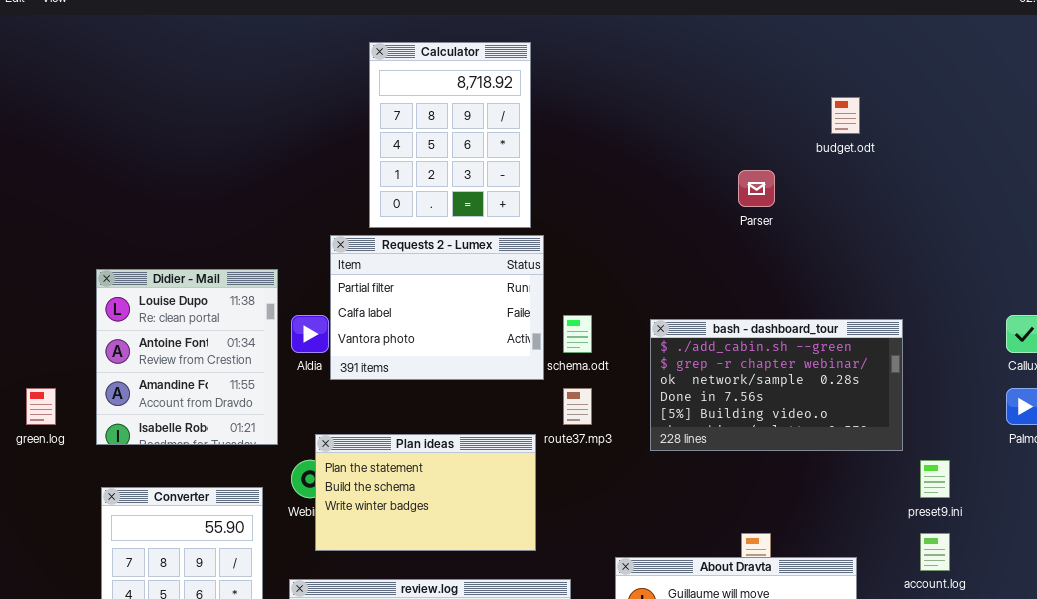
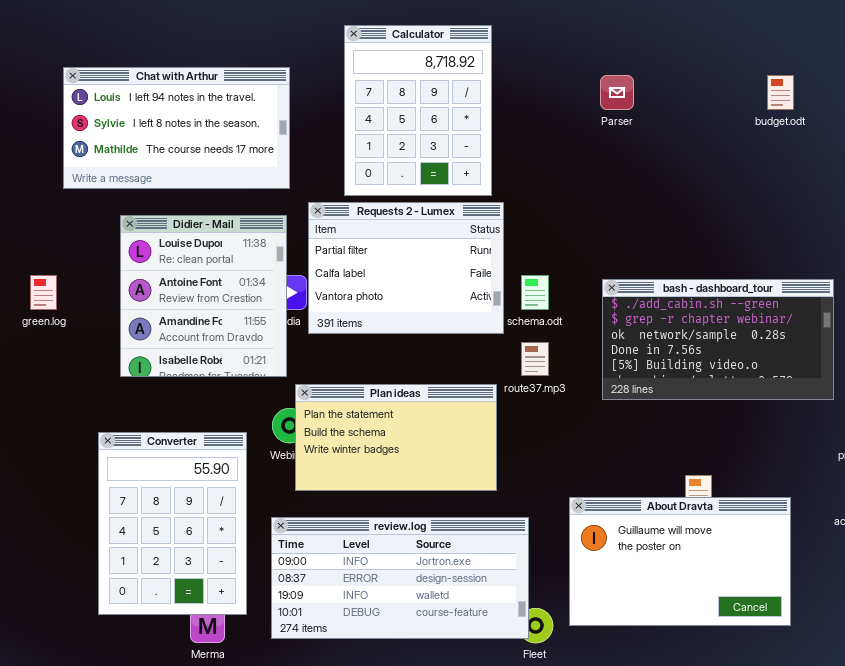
Chat with Arthur: none -> [63,67,290,189], opened
Parser: [738,170,775,207] -> [600,75,634,110], moved
Didier - Mail: [96,269,278,445] -> [120,215,287,377], moved
green.log: [26,388,56,425] -> [30,275,57,310], moved

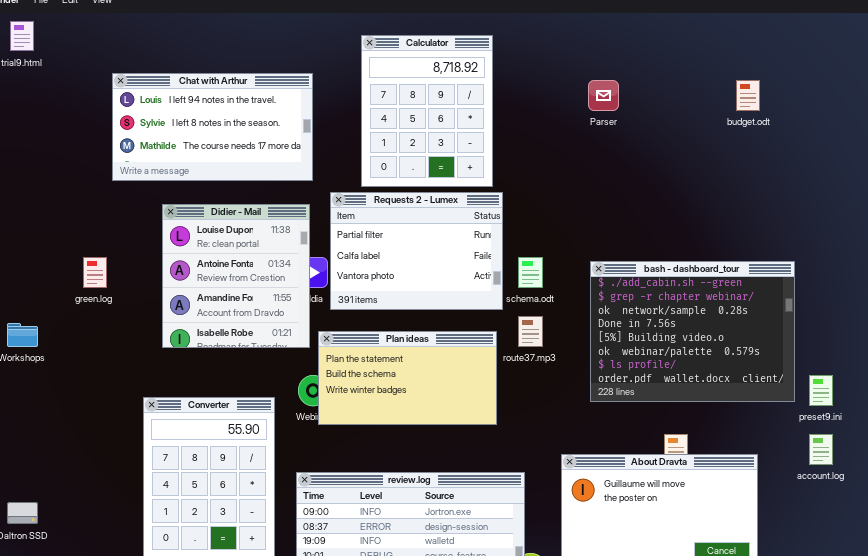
bash - dashboard_tour: [602,279,834,400] -> [590,261,795,402], resized
Plan ideas: [295,384,497,491] -> [318,331,497,425], moved

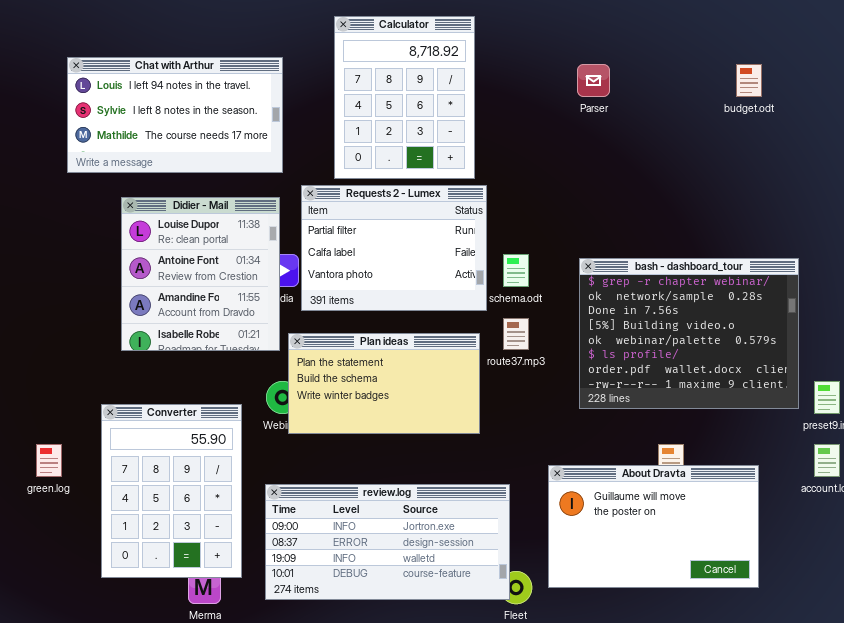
green.log: [83,257,107,288] -> [36,444,62,477], moved
bash - dashboard_tour: [590,261,795,402] -> [579,258,799,409], scrolled down 1 row

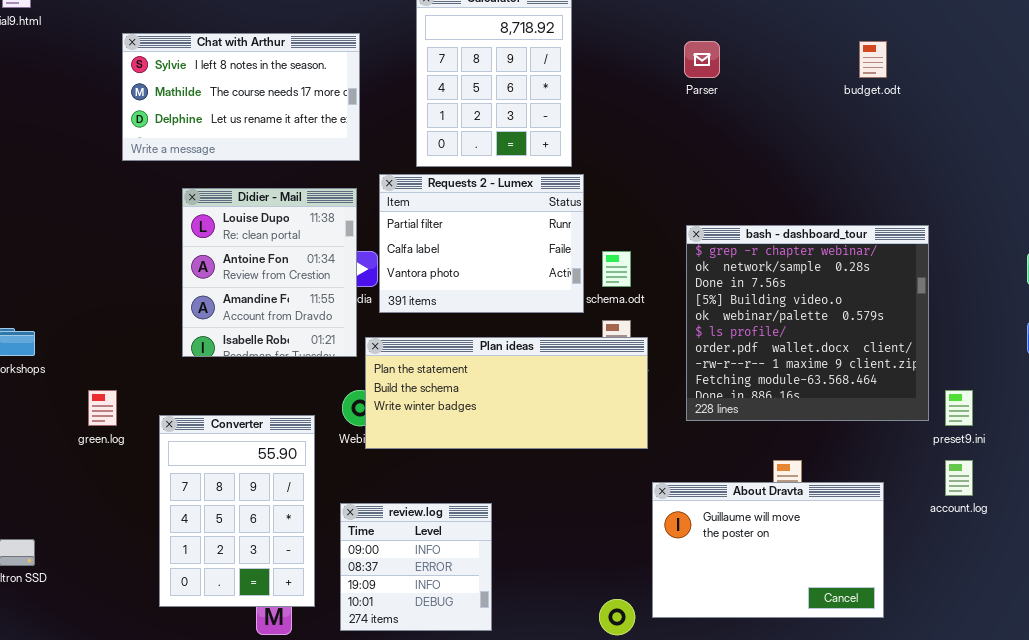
Chat with Arthur: [67,57,283,173] -> [122,33,360,161], scrolled down 1 row
bash - dashboard_tour: [579,258,799,409] -> [686,225,929,421], resized
Plan ideas: [288,333,480,434] -> [365,337,648,449], resized
green.log: [36,444,62,477] -> [88,390,117,426], moved
review.log: [265,484,510,600] -> [340,503,492,631], resized

